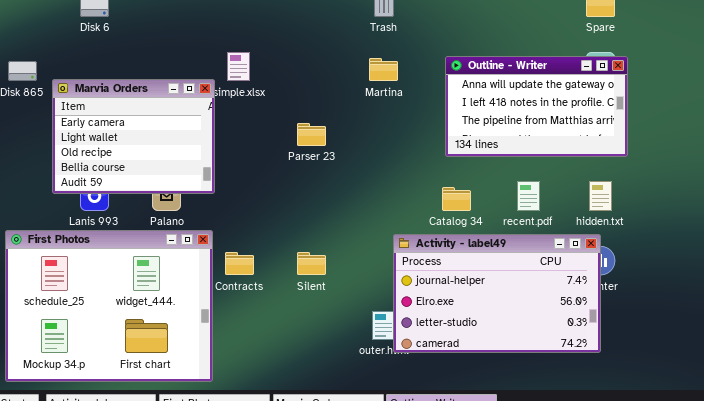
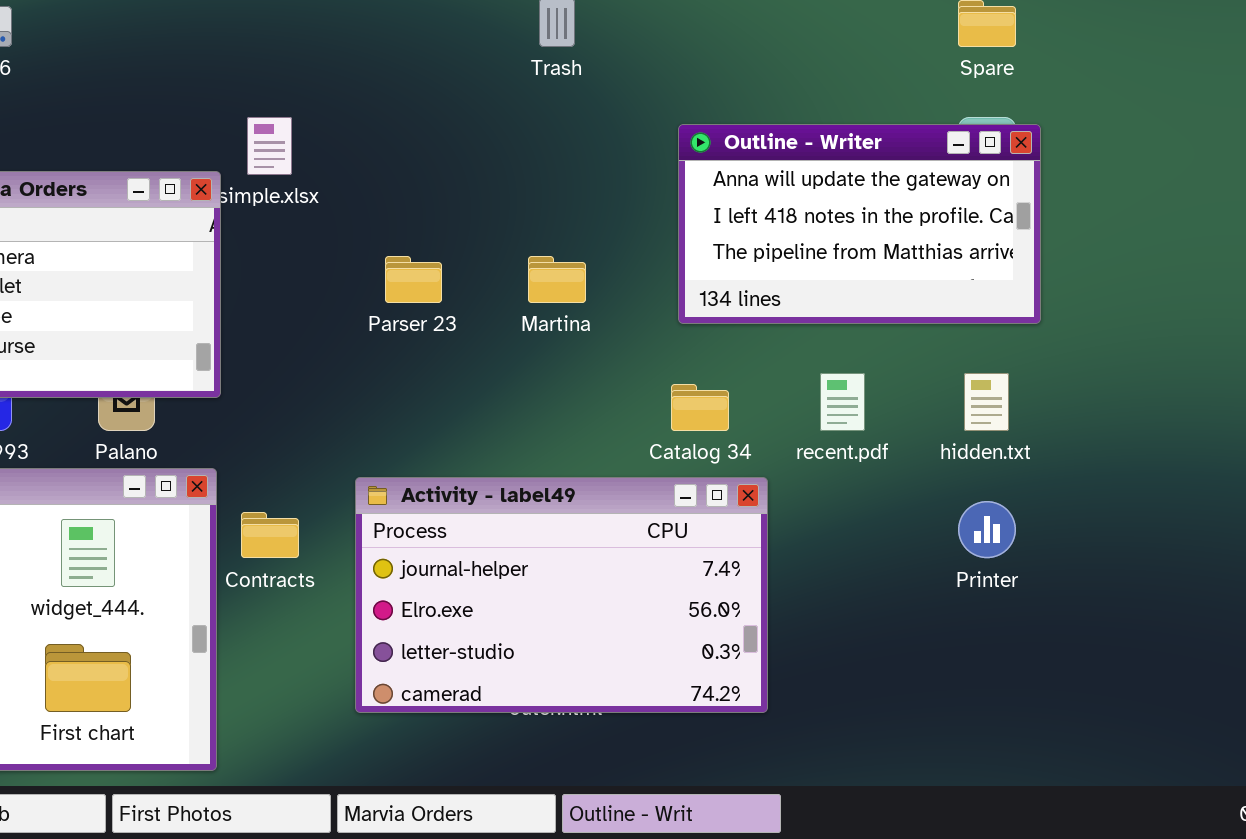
Martina: [369,58,398,81] -> [528,256,586,303], moved
Activity - label49: [393,234,601,353] -> [355,477,768,713], moved

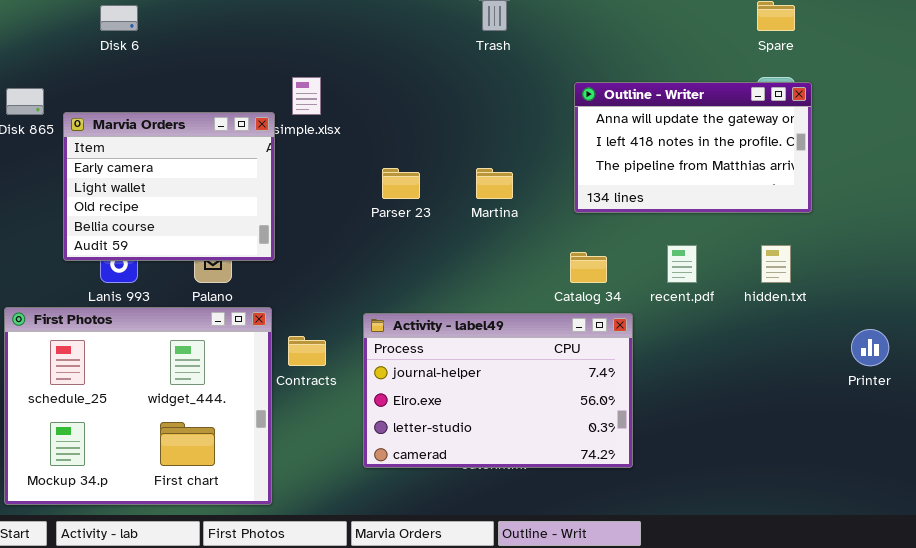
Printer: [958,501,1016,558] -> [851,329,889,366], moved

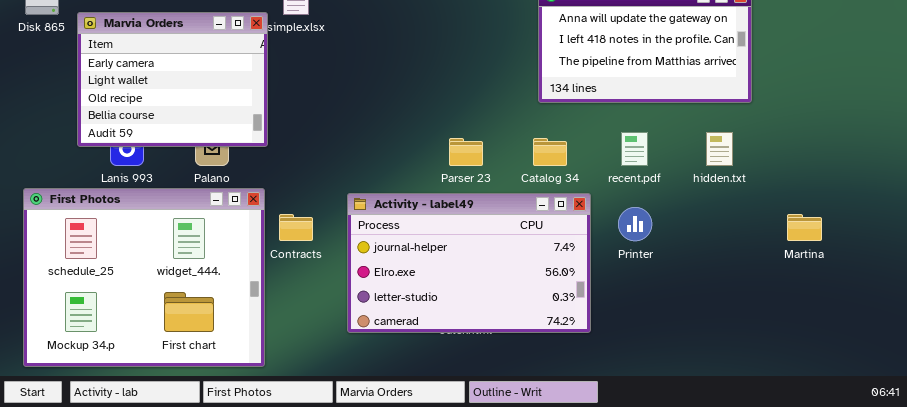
Parser 23: [382,168,420,199] -> [449,138,483,166], moved
Martina: [476,168,513,199] -> [787,214,822,241], moved
Printer: [851,329,889,366] -> [618,207,652,241], moved

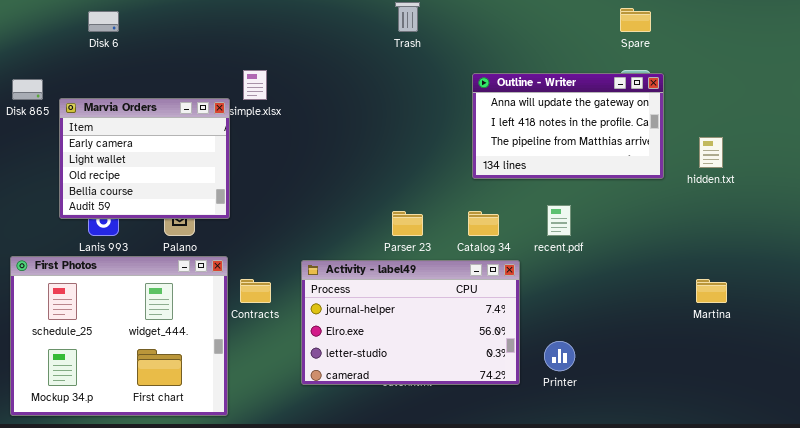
hidden.txt: [706,132,733,166] -> [699,137,723,168], moved
Printer: [618,207,652,241] -> [544,341,575,371], moved

